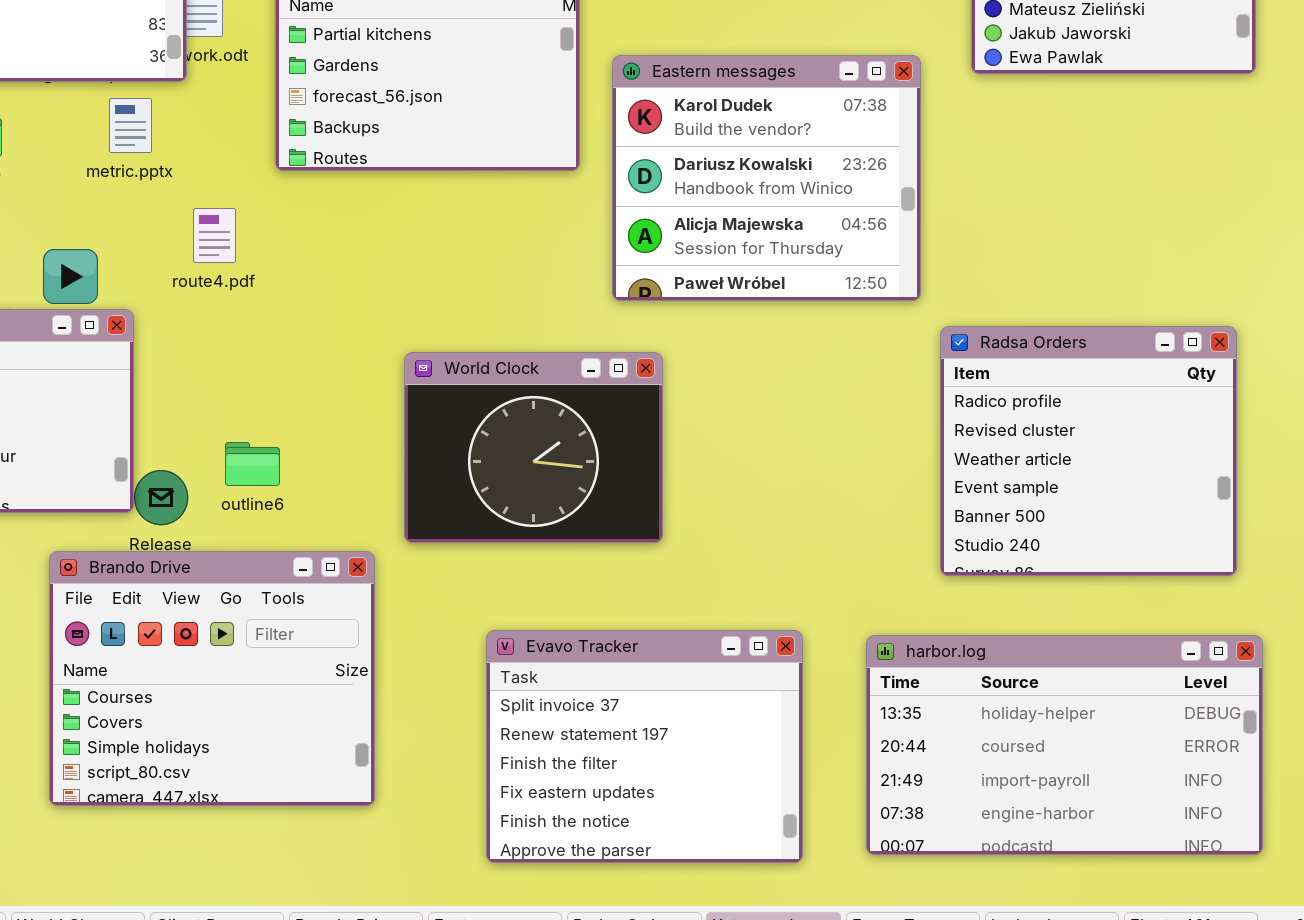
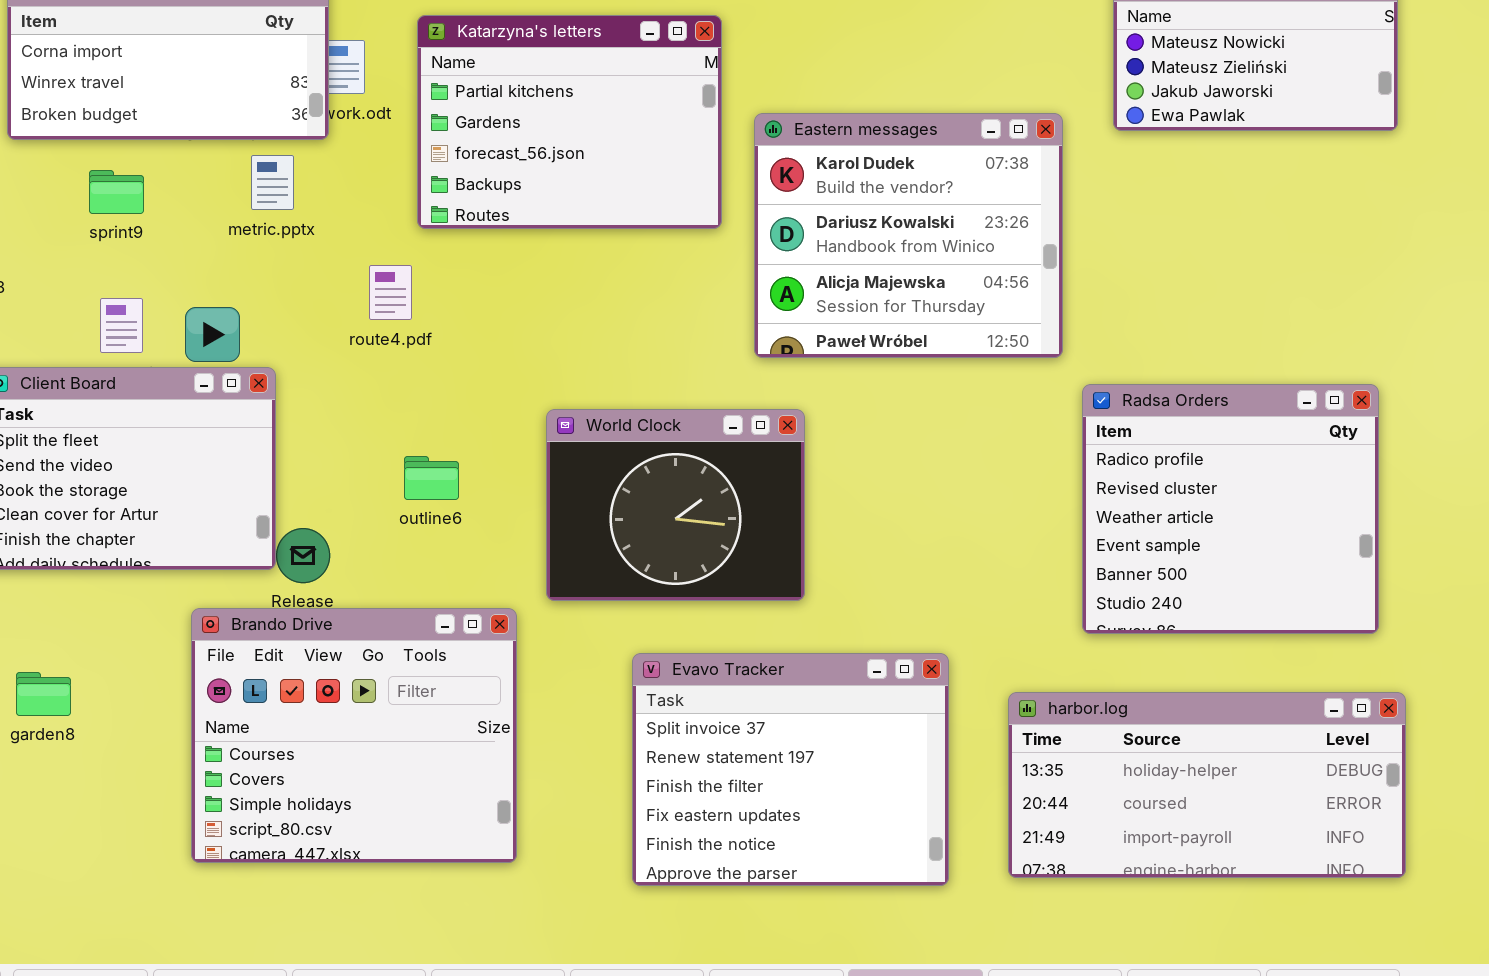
route4.pdf: [193,208,236,263] -> [369,265,412,320], moved
outline6: [225,442,280,486] -> [404,456,459,500], moved
Evavo Tracker: [486,630,803,863] -> [632,653,949,886], moved
harbor.log: [866,635,1263,855] -> [1008,692,1406,878], resized

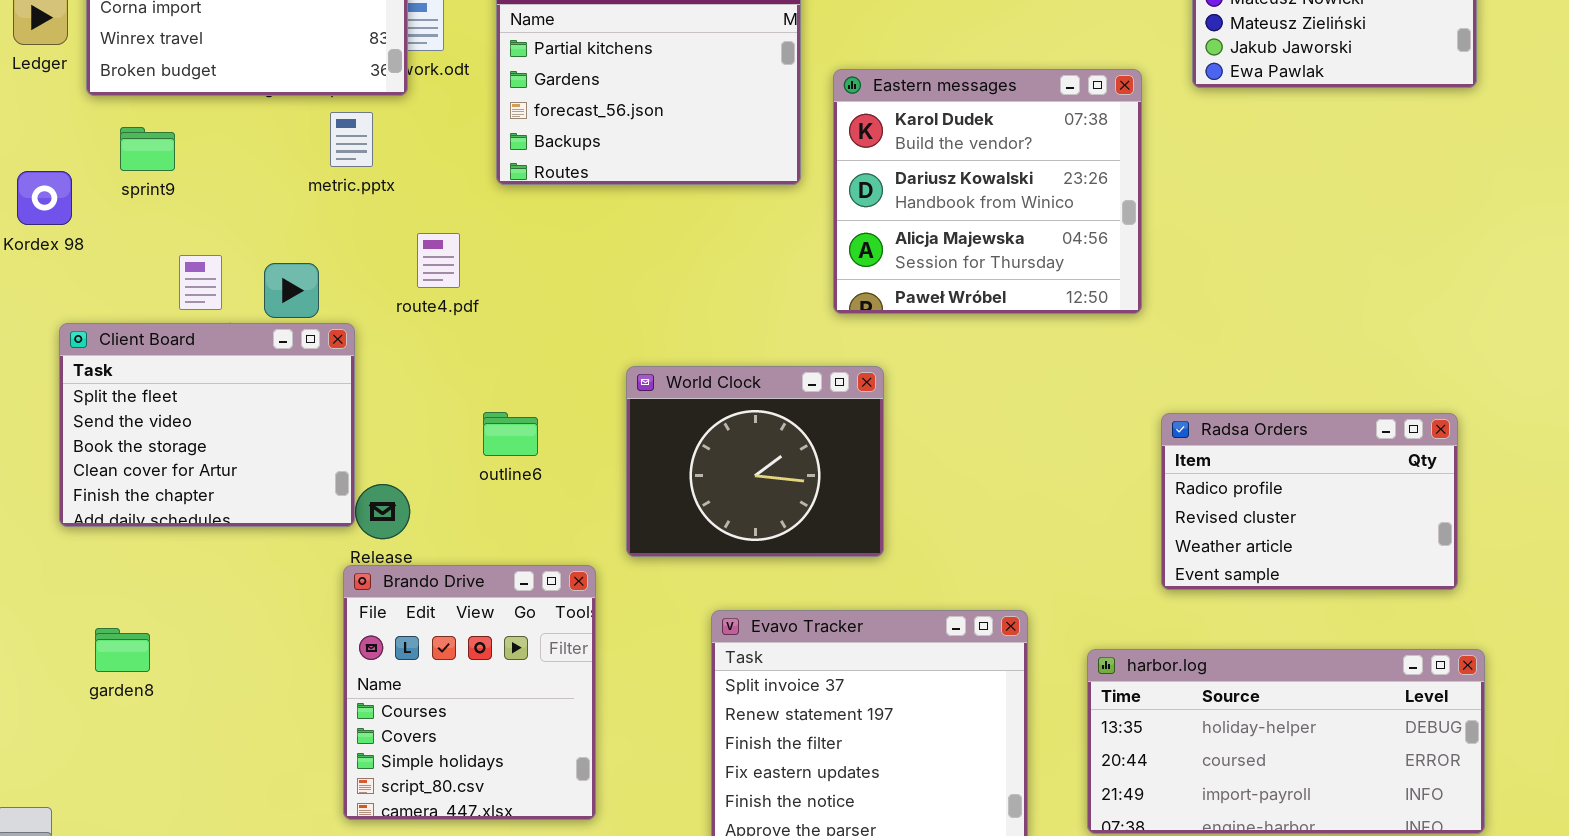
sprint9: [89,170,144,214] -> [120,127,175,171], moved
route4.pdf: [369,265,412,320] -> [417,233,460,288], moved
Radsa Orders: [1082,384,1379,634] -> [1161,413,1458,590], resized
Brando Drive: [191,608,517,863] -> [343,565,596,820], resized

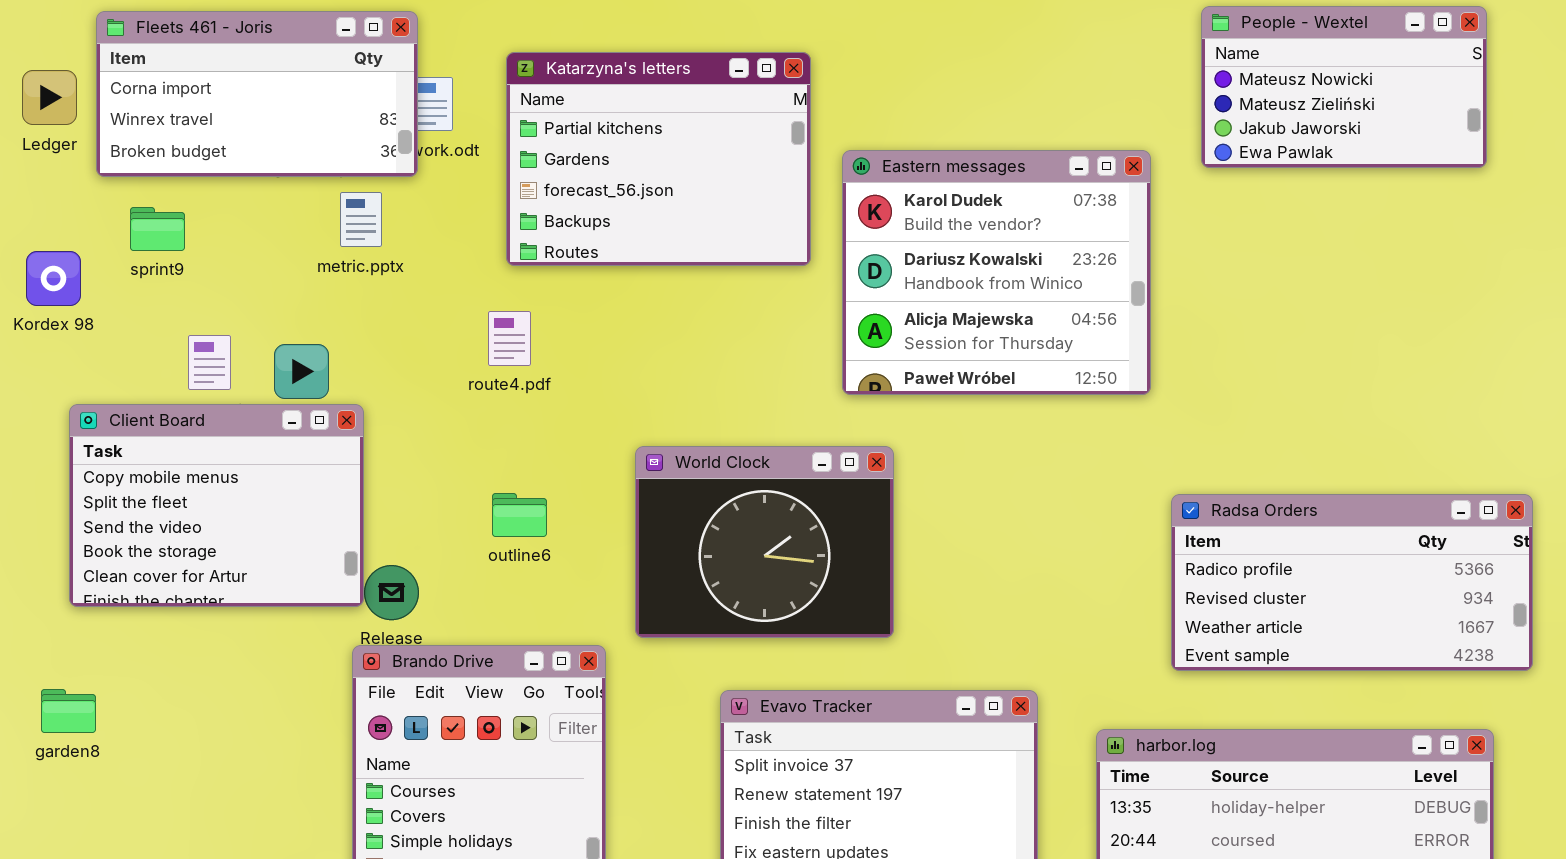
route4.pdf: [417,233,460,288] -> [488,311,531,366], moved
Client Board: [59,323,355,527] -> [69,404,364,607], scrolled up 1 row
Radsa Orders: [1161,413,1458,590] -> [1171,494,1533,671], resized
garden8: [95,628,150,672] -> [41,689,96,733], moved

